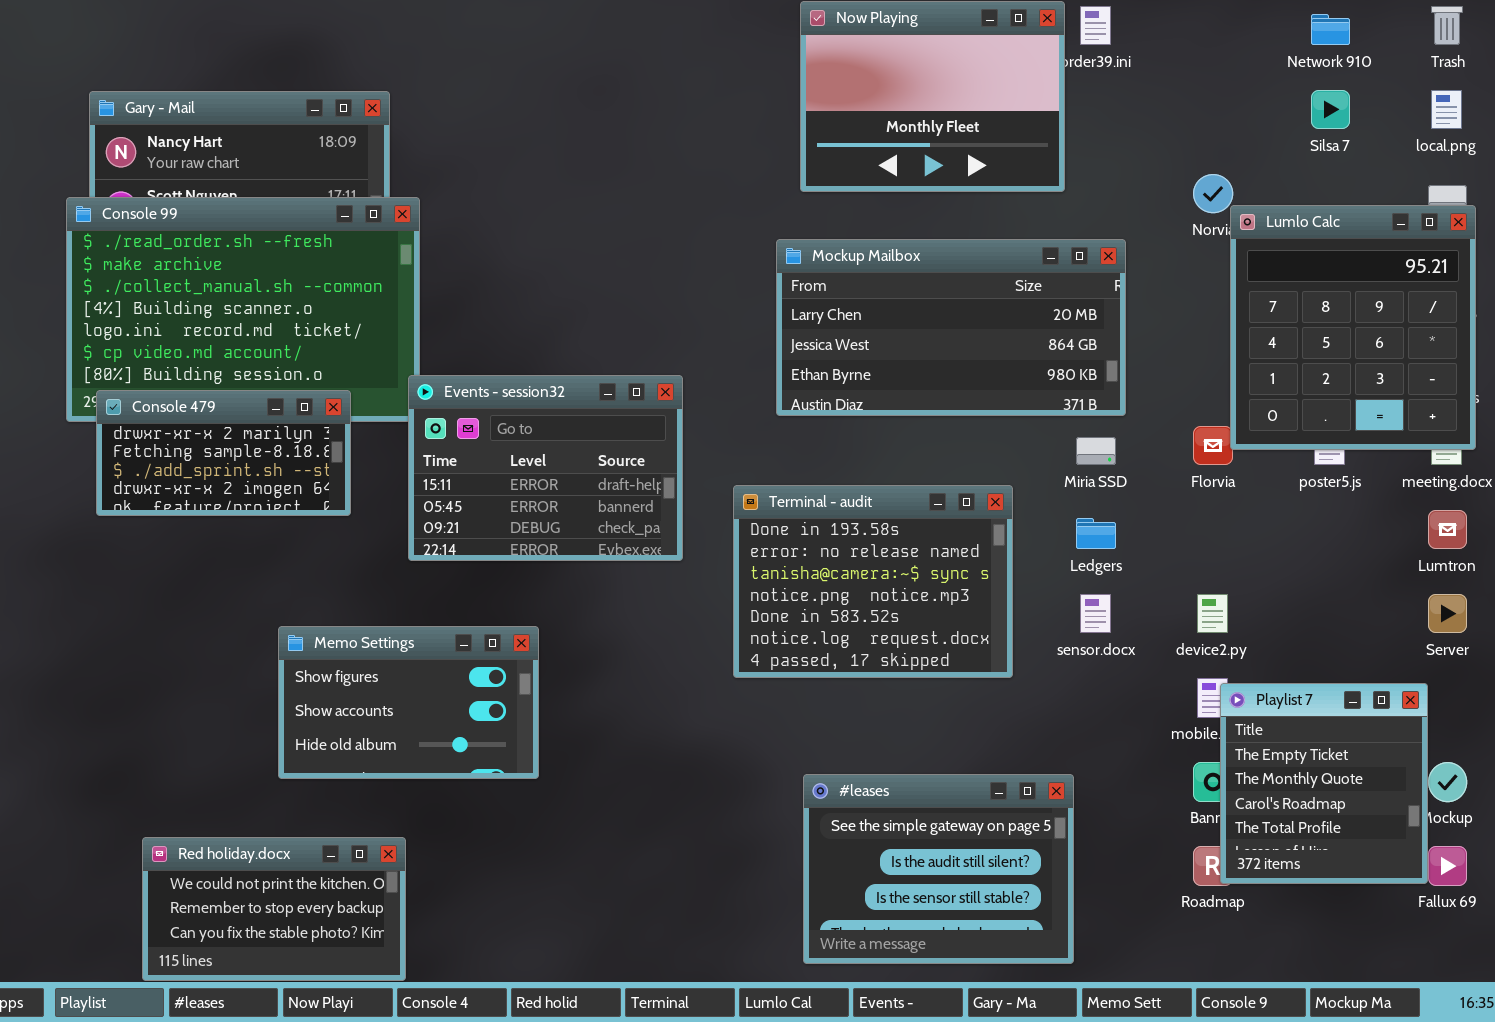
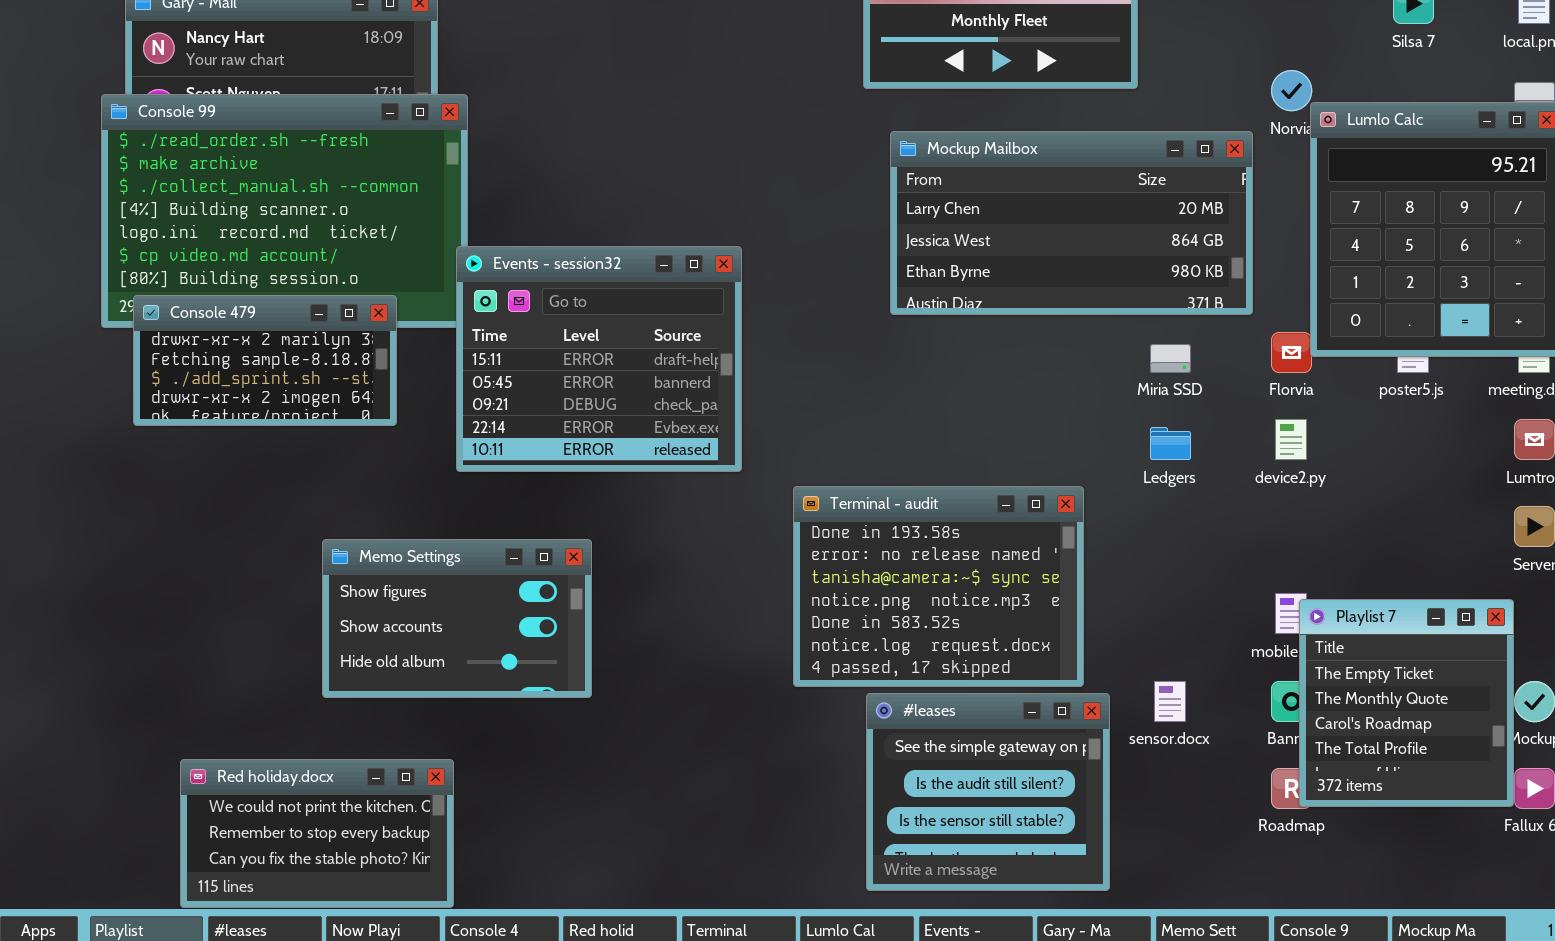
Mockup Mailbox: [776,239,1126,416] -> [890,131,1253,315], moved
Events - session32: [408,375,683,561] -> [456,246,742,472], resized
Terminal - audit: [733,485,1013,678] -> [793,486,1084,687], moved
sensor.docx: [1080,594,1111,633] -> [1154,681,1186,722], moved
device2.py: [1197,594,1228,633] -> [1275,419,1307,460], moved
#leases: [803,774,1074,964] -> [866,693,1110,891], resized

